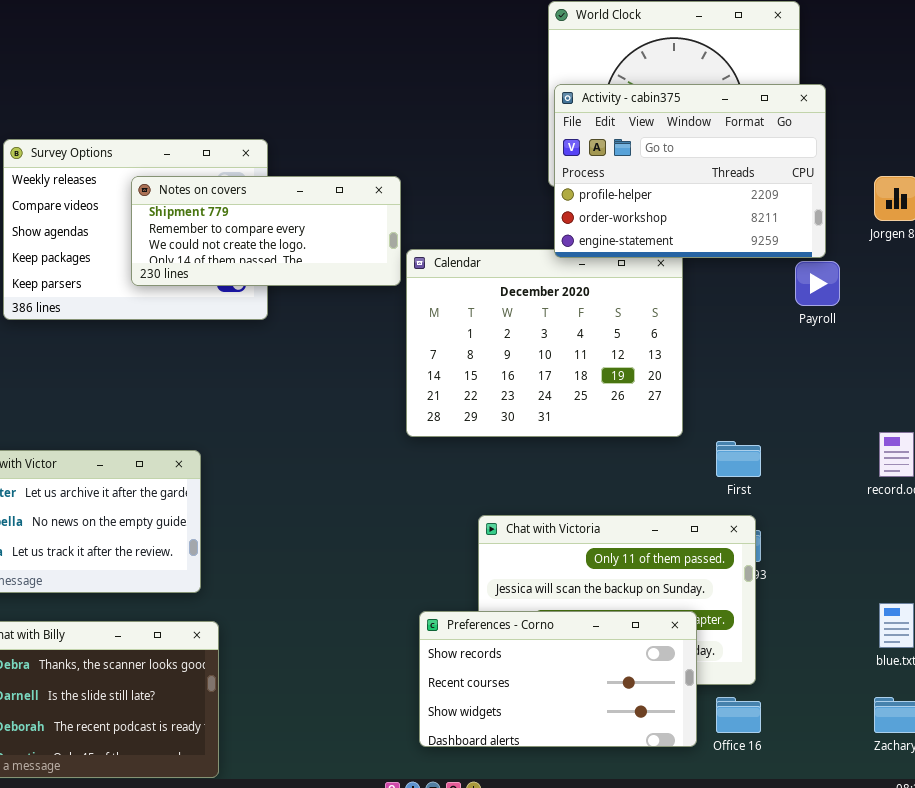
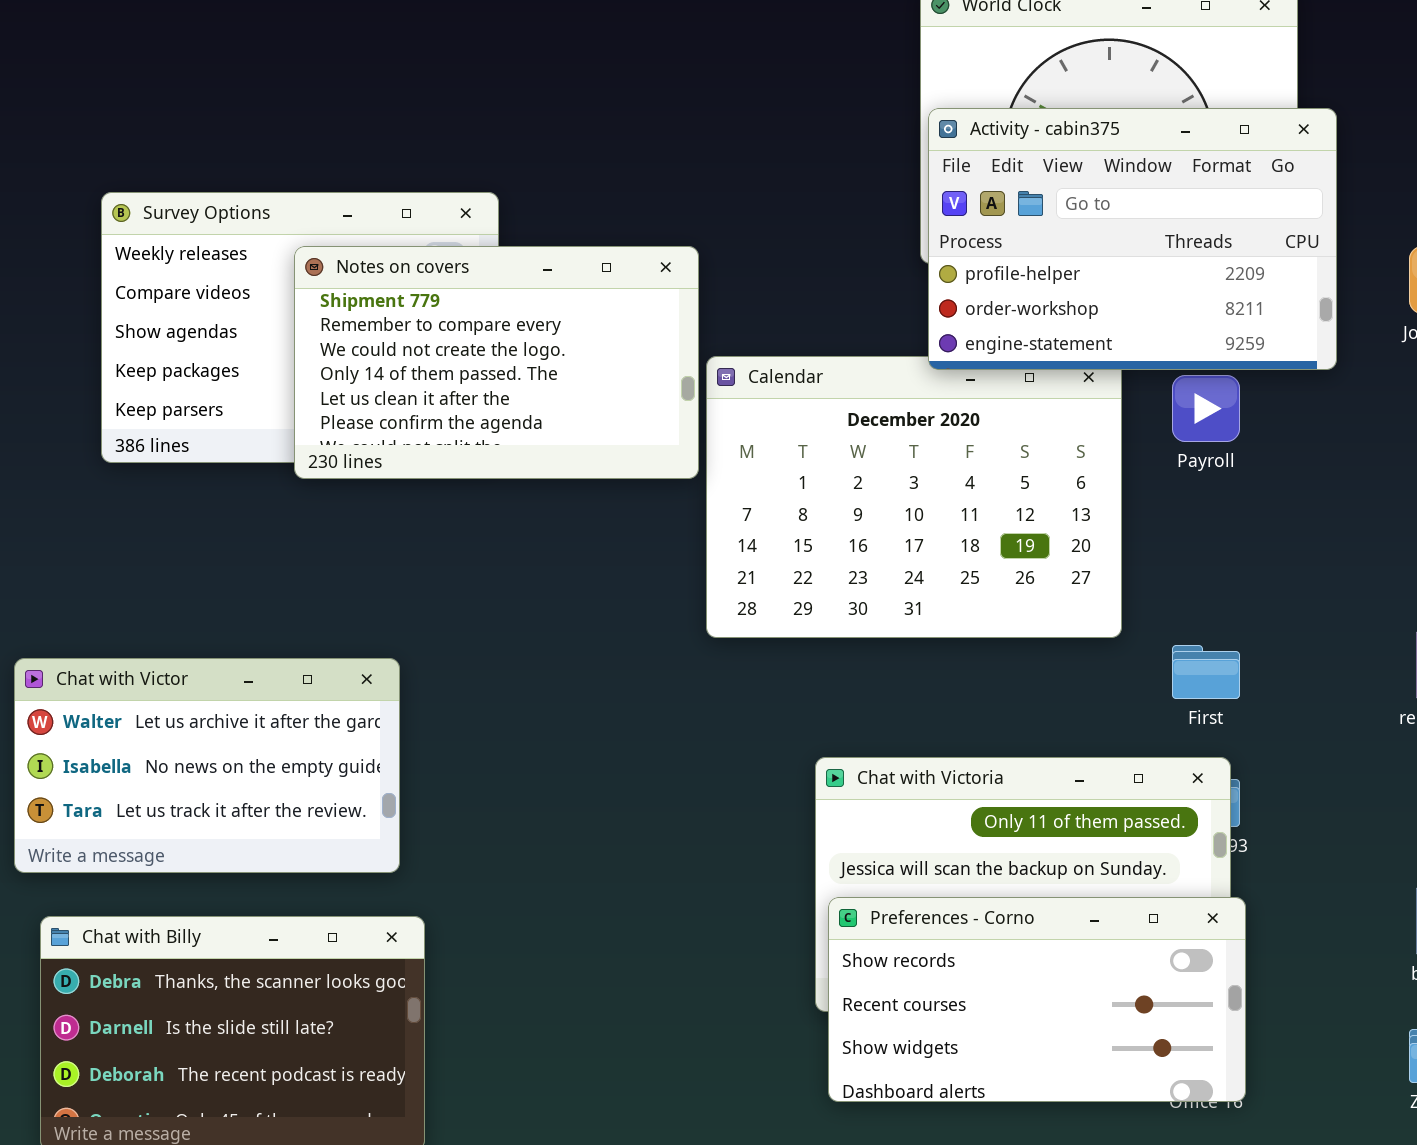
Notes on covers: [131,176,401,286] -> [294,246,699,479], resized
Payroll: [795,261,840,306] -> [1172,375,1240,442], moved
Preferences - Corno: [419,611,697,747] -> [828,897,1246,1102], moved

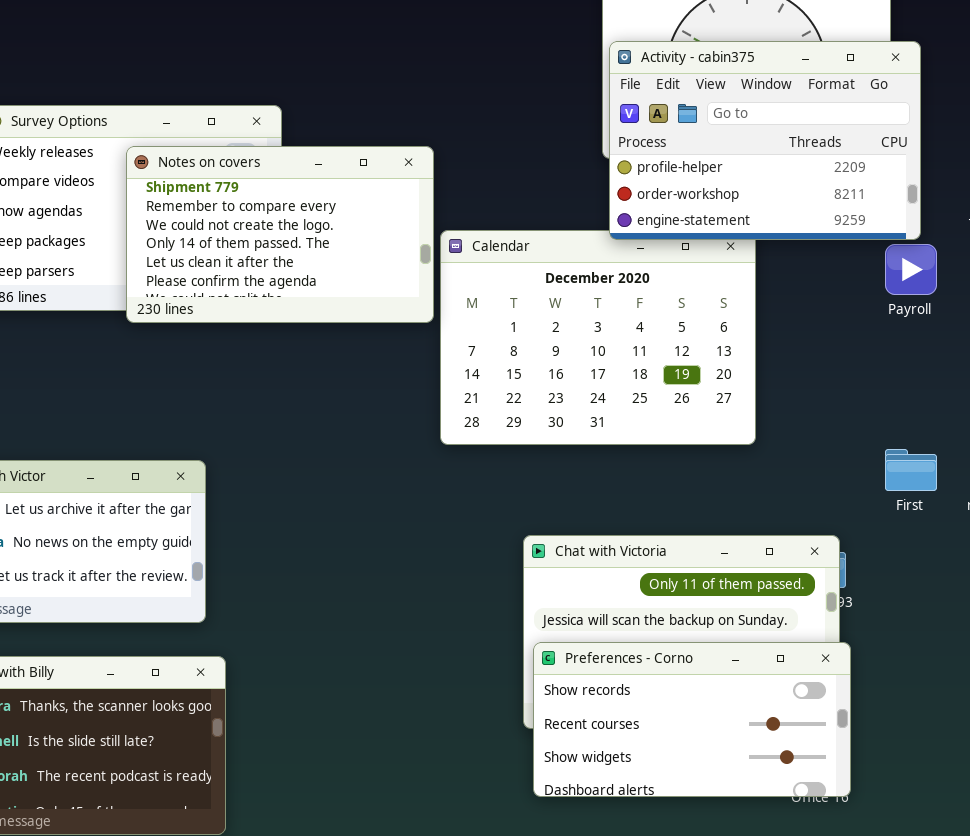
Payroll: [1172,375,1240,442] -> [885,244,937,295], moved
First: [1172,645,1240,699] -> [885,449,937,491], moved

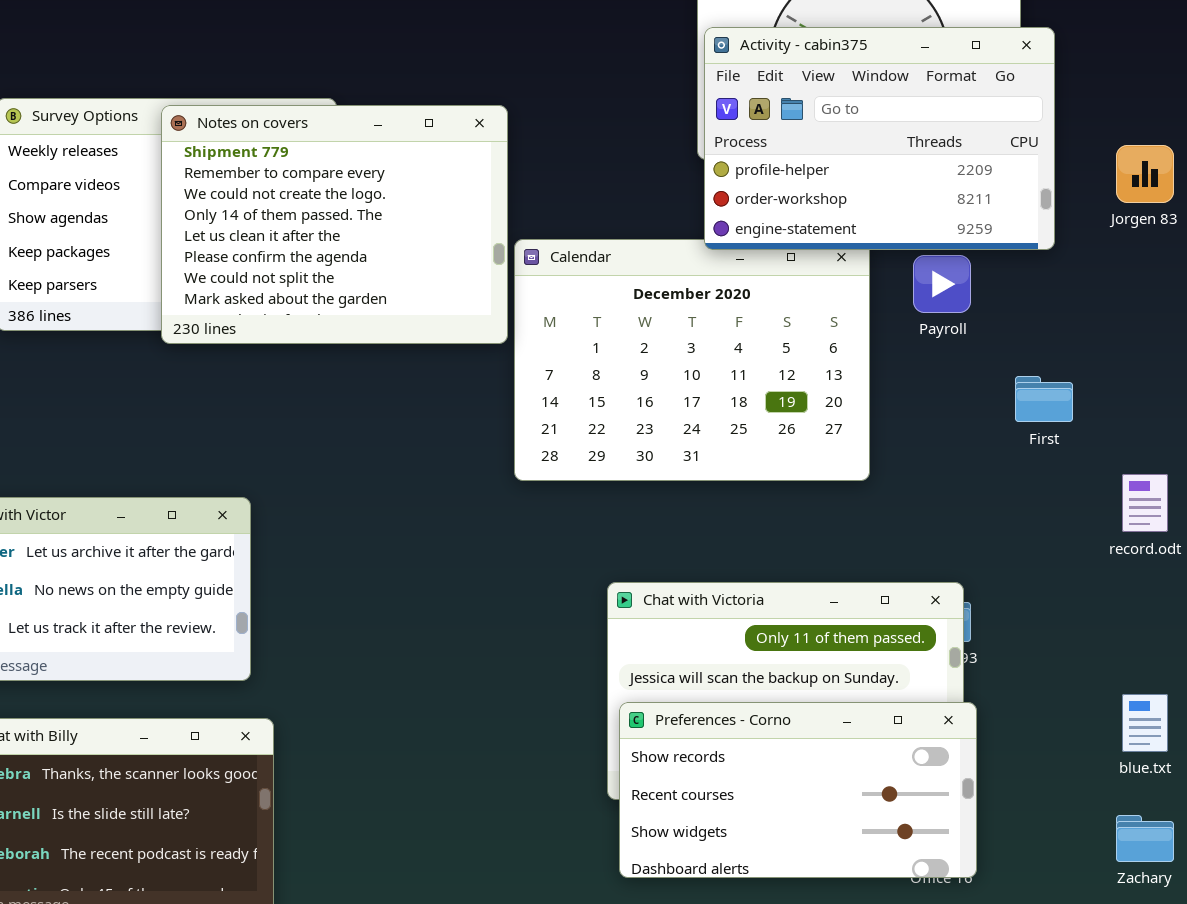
Notes on covers: [126,146,434,323] -> [161,105,508,344], resized
Payroll: [885,244,937,295] -> [913,255,971,313], moved
First: [885,449,937,491] -> [1015,376,1073,422], moved

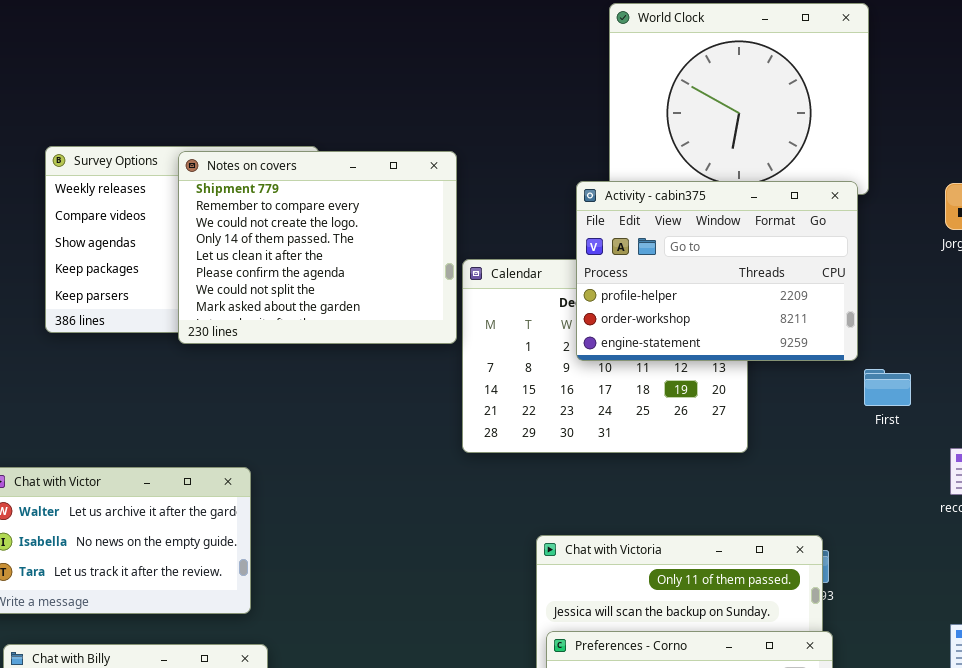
Activity - cabin375: [704,27,1055,250] -> [576,181,858,361], moved

